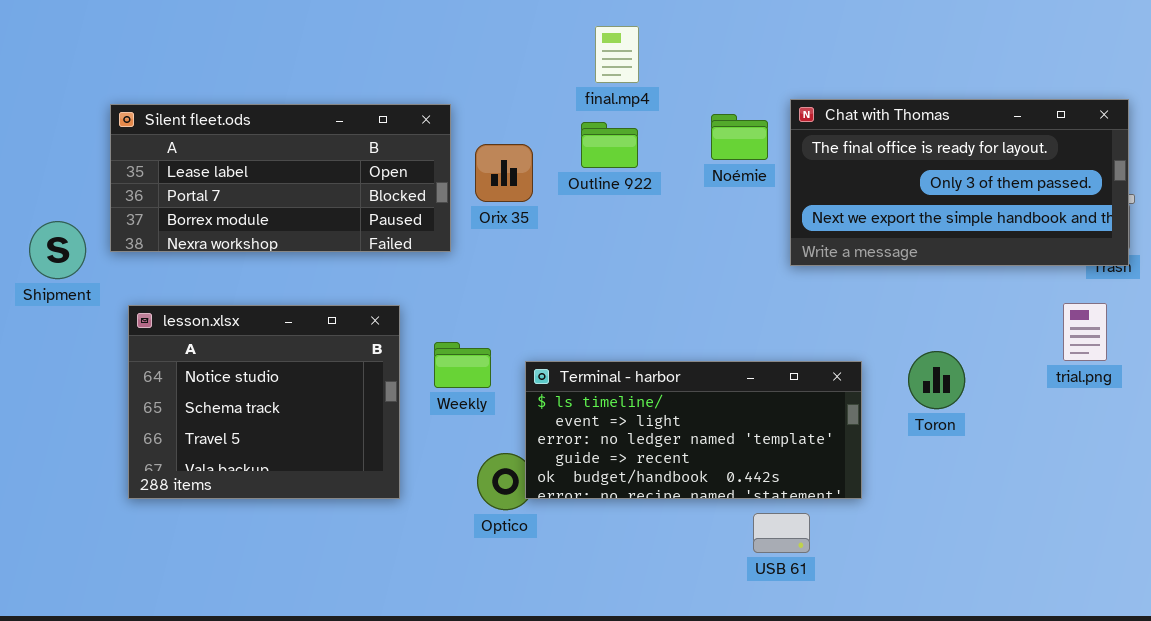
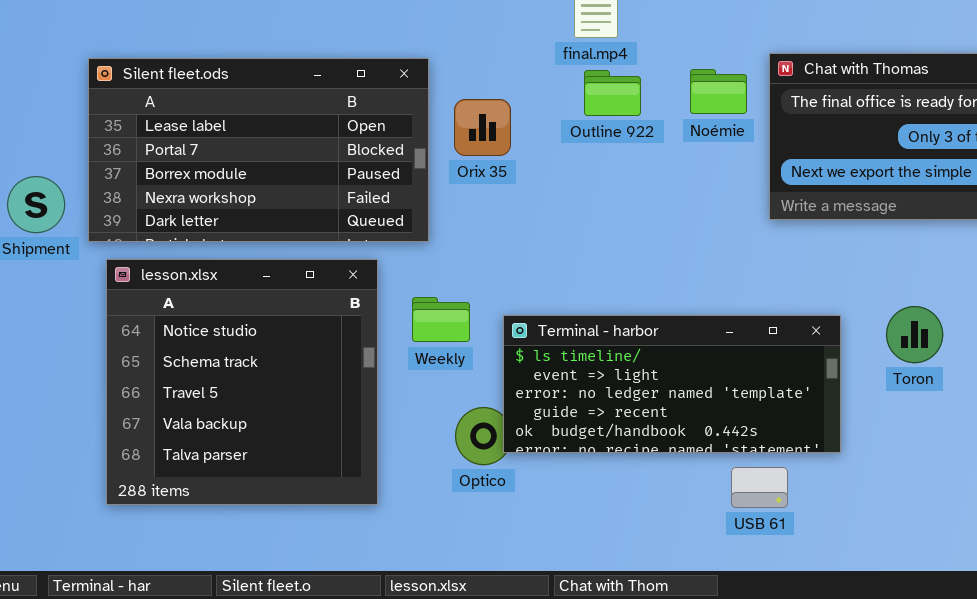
Silent fleet.ods: [110,104,451,252] -> [88,58,429,242], resized
Outline 922: [581,122,638,168] -> [584,70,641,116], moved
lesson.xlsx: [128,305,400,499] -> [106,259,378,505], resized

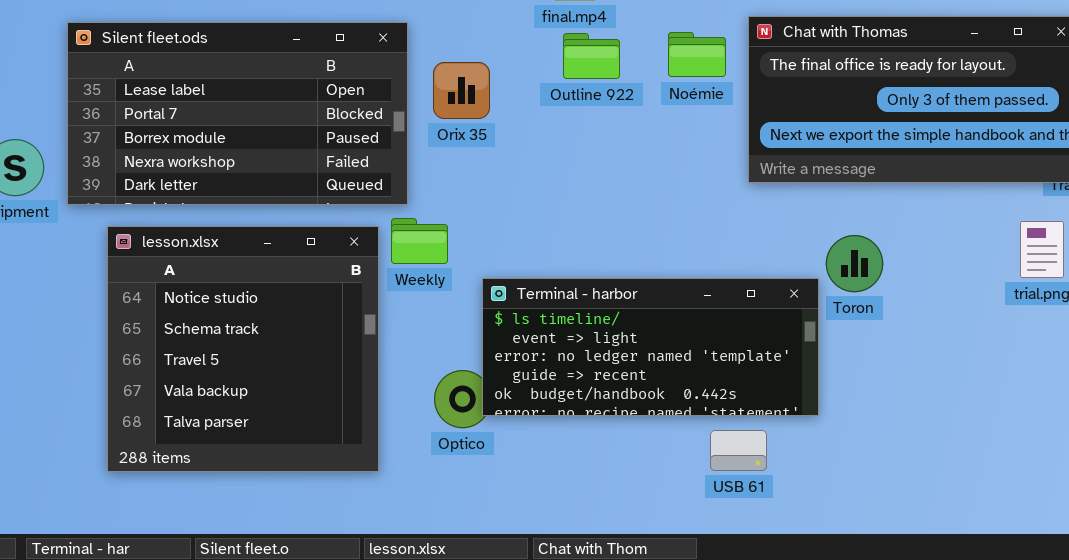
lesson.xlsx: [106,259,378,505] -> [107,226,379,472], moved
Weekly: [412,297,470,342] -> [391,218,448,264], moved
Toron: [886,306,943,363] -> [826,235,883,292], moved

